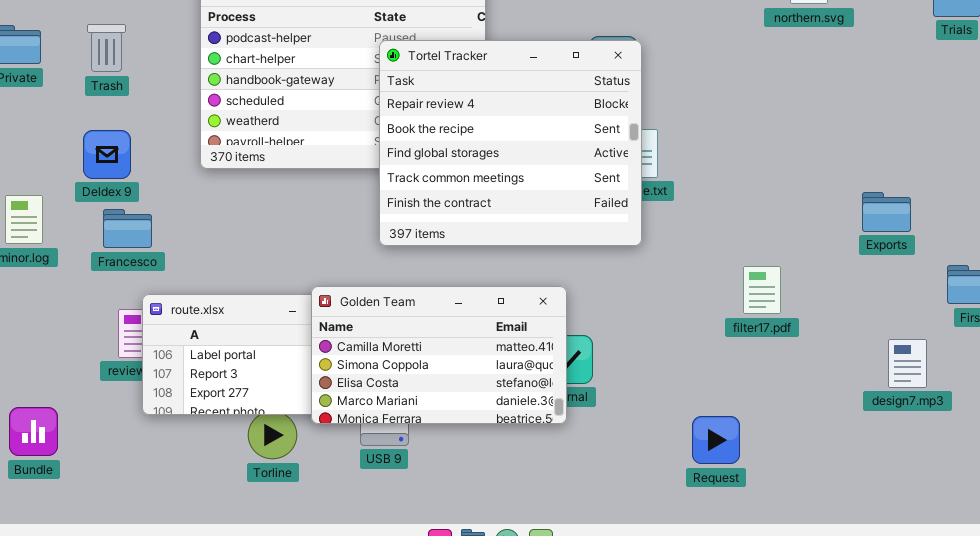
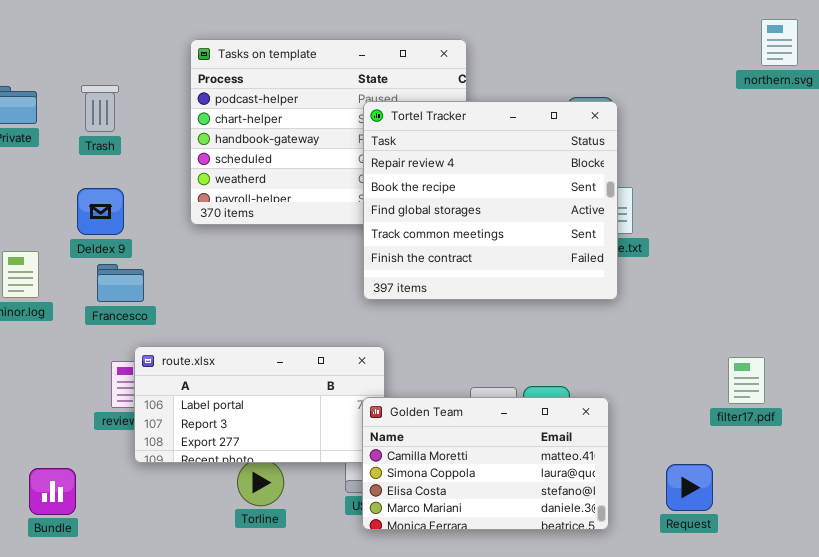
filter17.pdf: [743,266,781,314] -> [728,357,765,404], moved
Golden Team: [311,286,567,424] -> [362,397,609,530], moved
Bundle: [9,407,58,456] -> [29,468,76,515], moved

